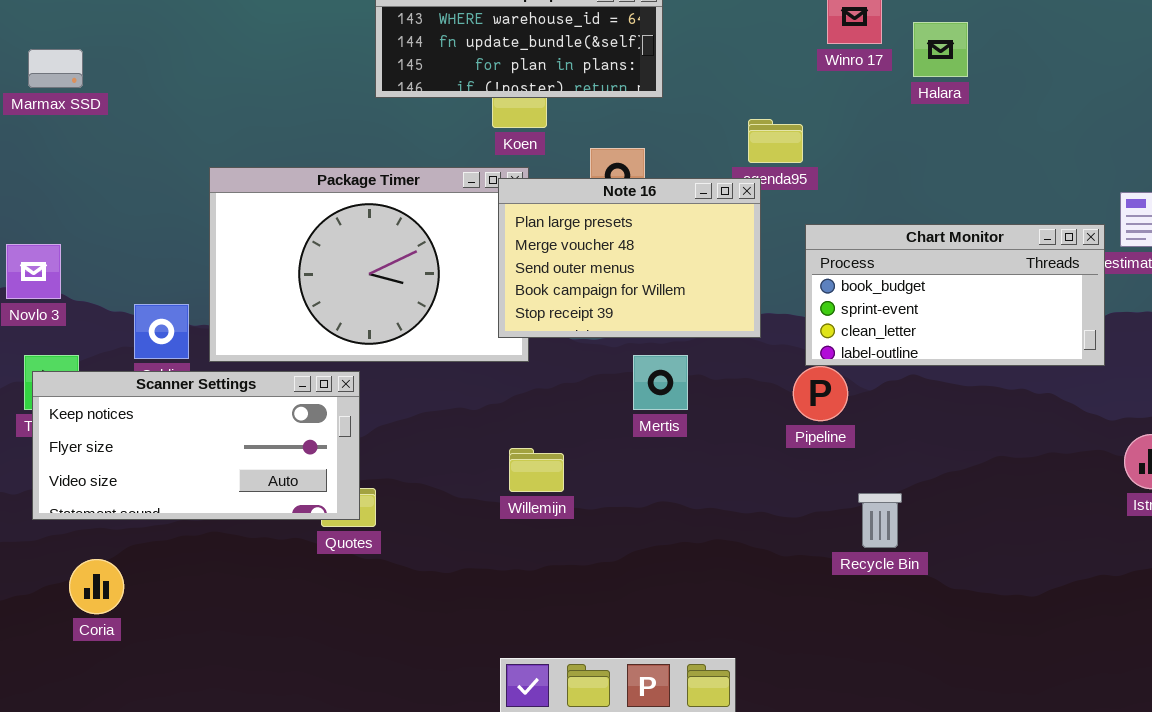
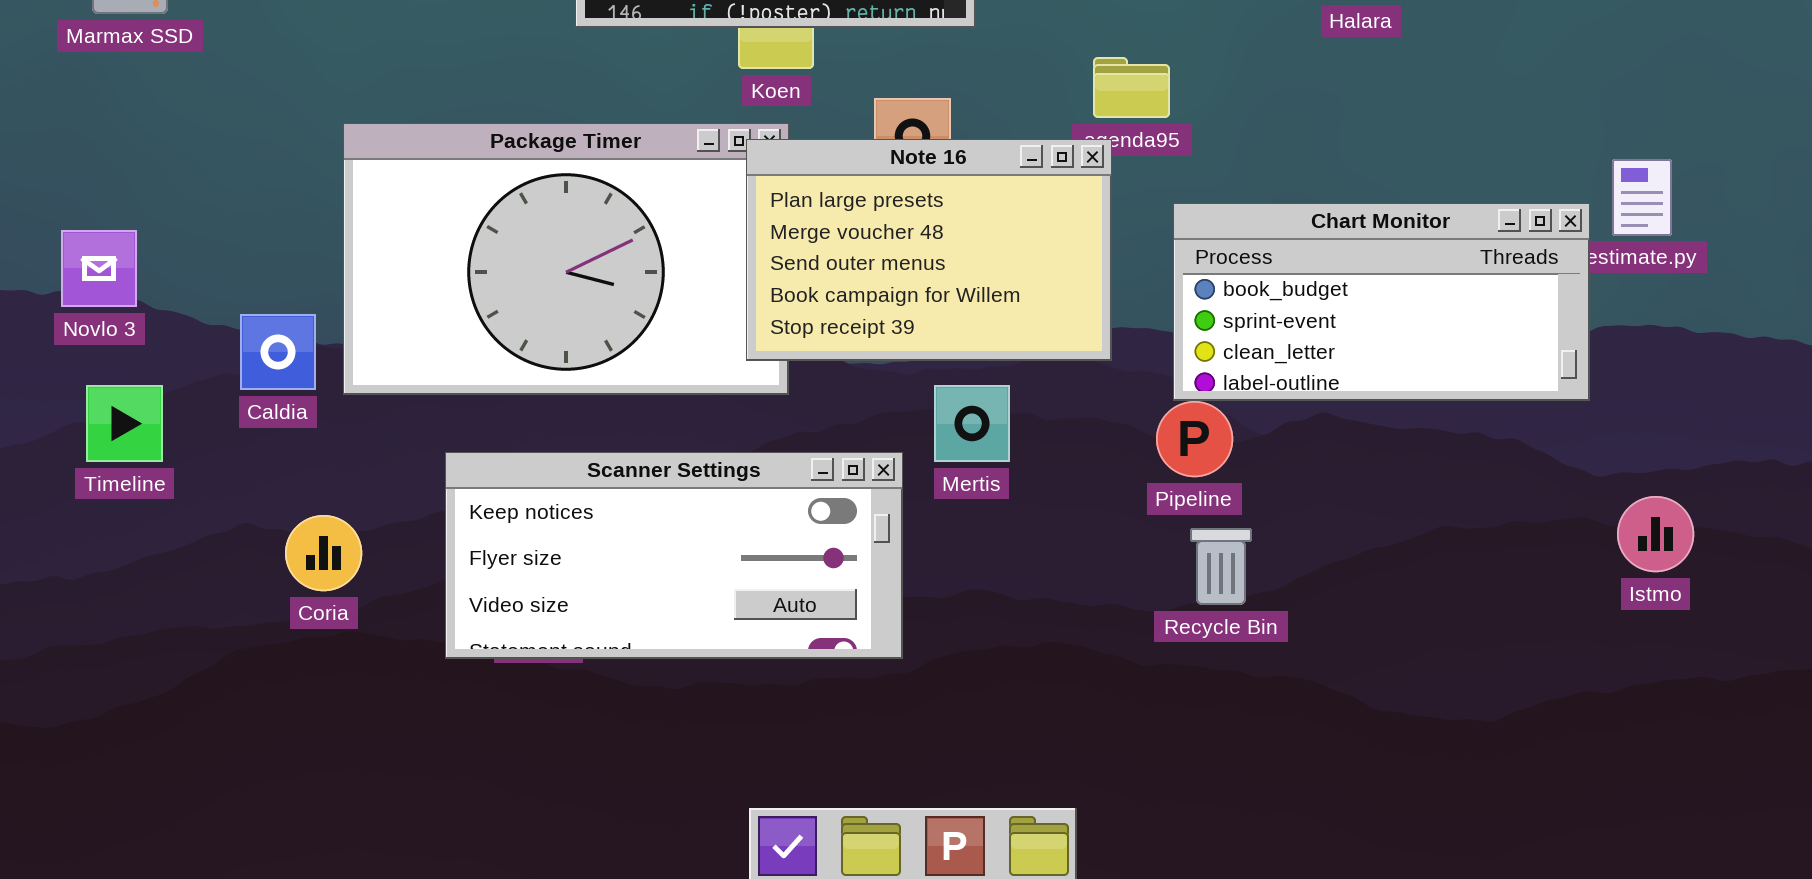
Scanner Settings: [32,371,360,520] -> [445,452,903,659], moved
Recycle Bin: [858,493,902,548] -> [1190,528,1252,605], moved
Coria: [69,559,124,614] -> [285,515,362,591], moved

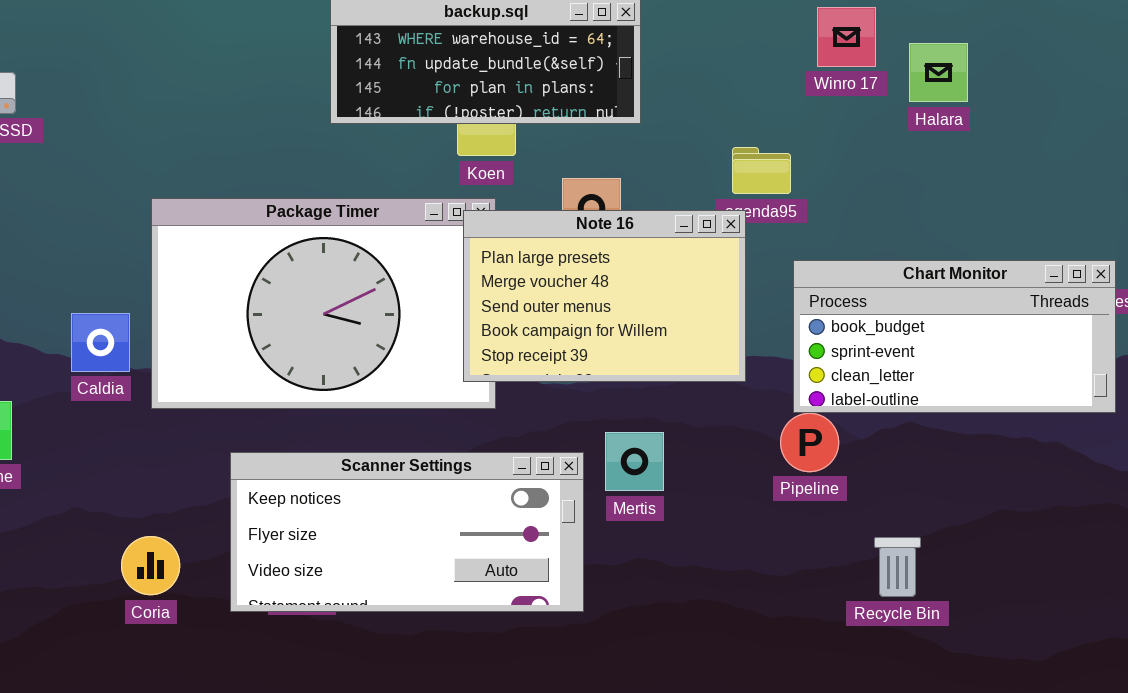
Caldia: [240,314,316,390] -> [71,313,130,372], moved
Mertis: [934,385,1010,462] -> [605,432,664,491], moved
Coria: [285,515,362,591] -> [121,536,180,595], moved
Recycle Bin: [1190,528,1252,605] -> [874,537,921,597], moved

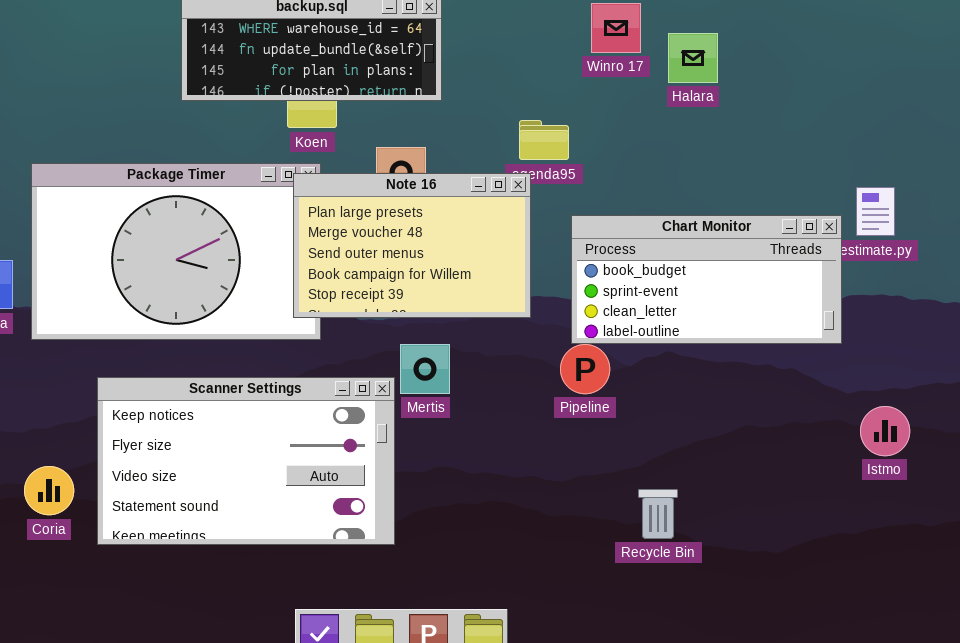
Mertis: [605,432,664,491] -> [400,344,450,394], moved
Scanner Settings: [230,452,584,612] -> [97,377,395,545], resized
Coria: [121,536,180,595] -> [24,466,74,515], moved
Recycle Bin: [874,537,921,597] -> [638,489,678,539], moved

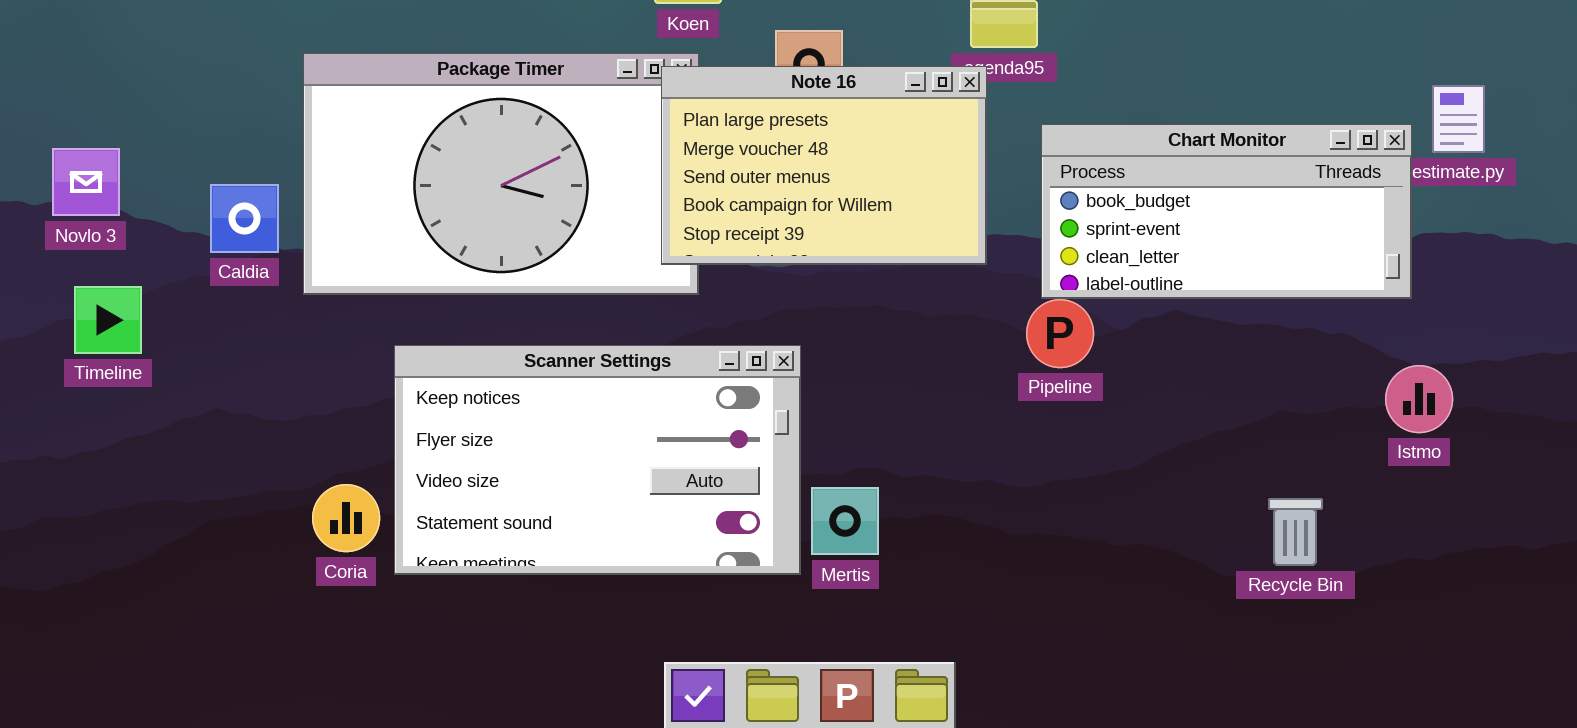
Mertis: [400,344,450,394] -> [811,487,879,555], moved
Istmo: [860,406,910,456] -> [1385,365,1453,433], moved
Coria: [24,466,74,515] -> [312,484,380,552], moved
Recycle Bin: [638,489,678,539] -> [1268,498,1323,566], moved

